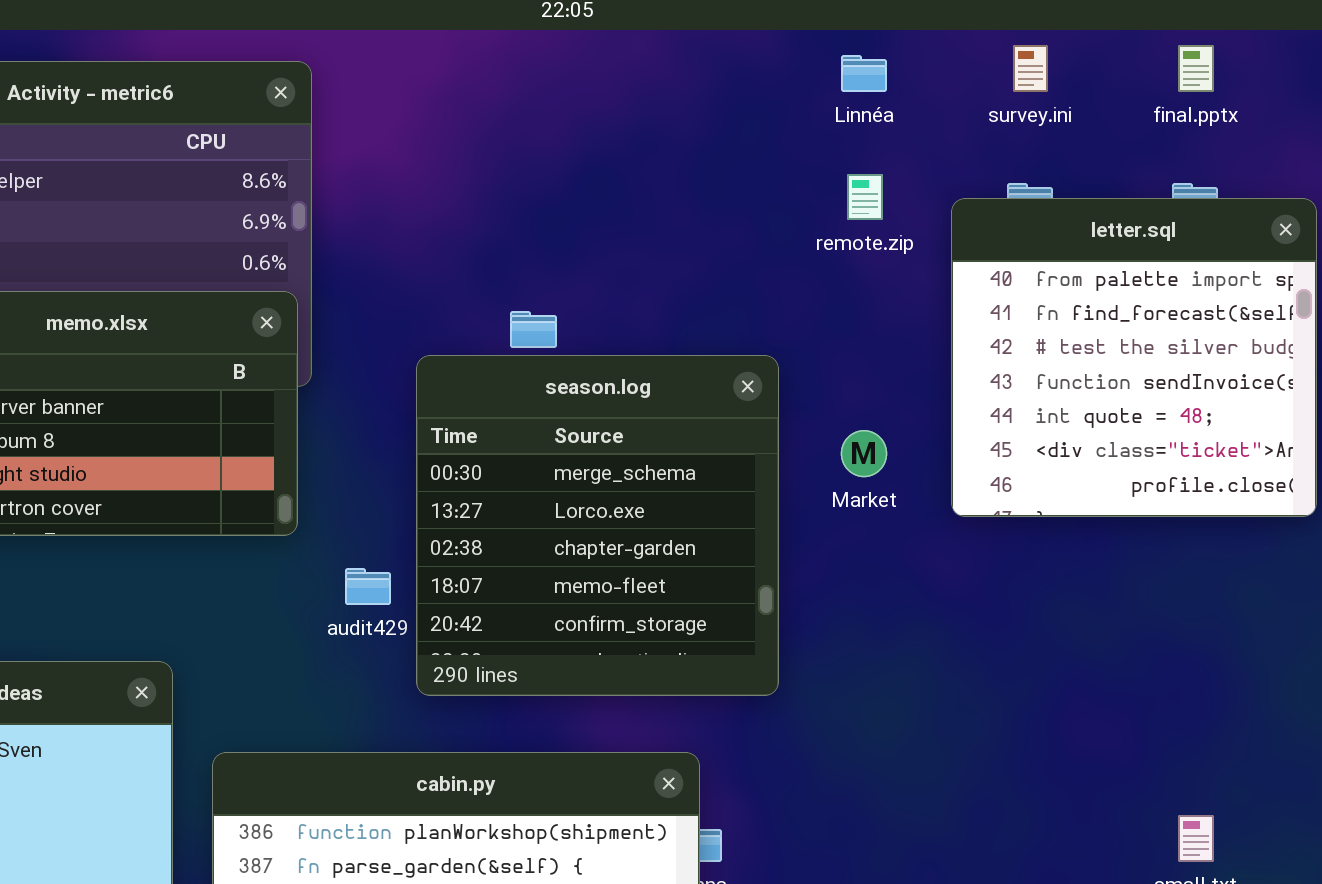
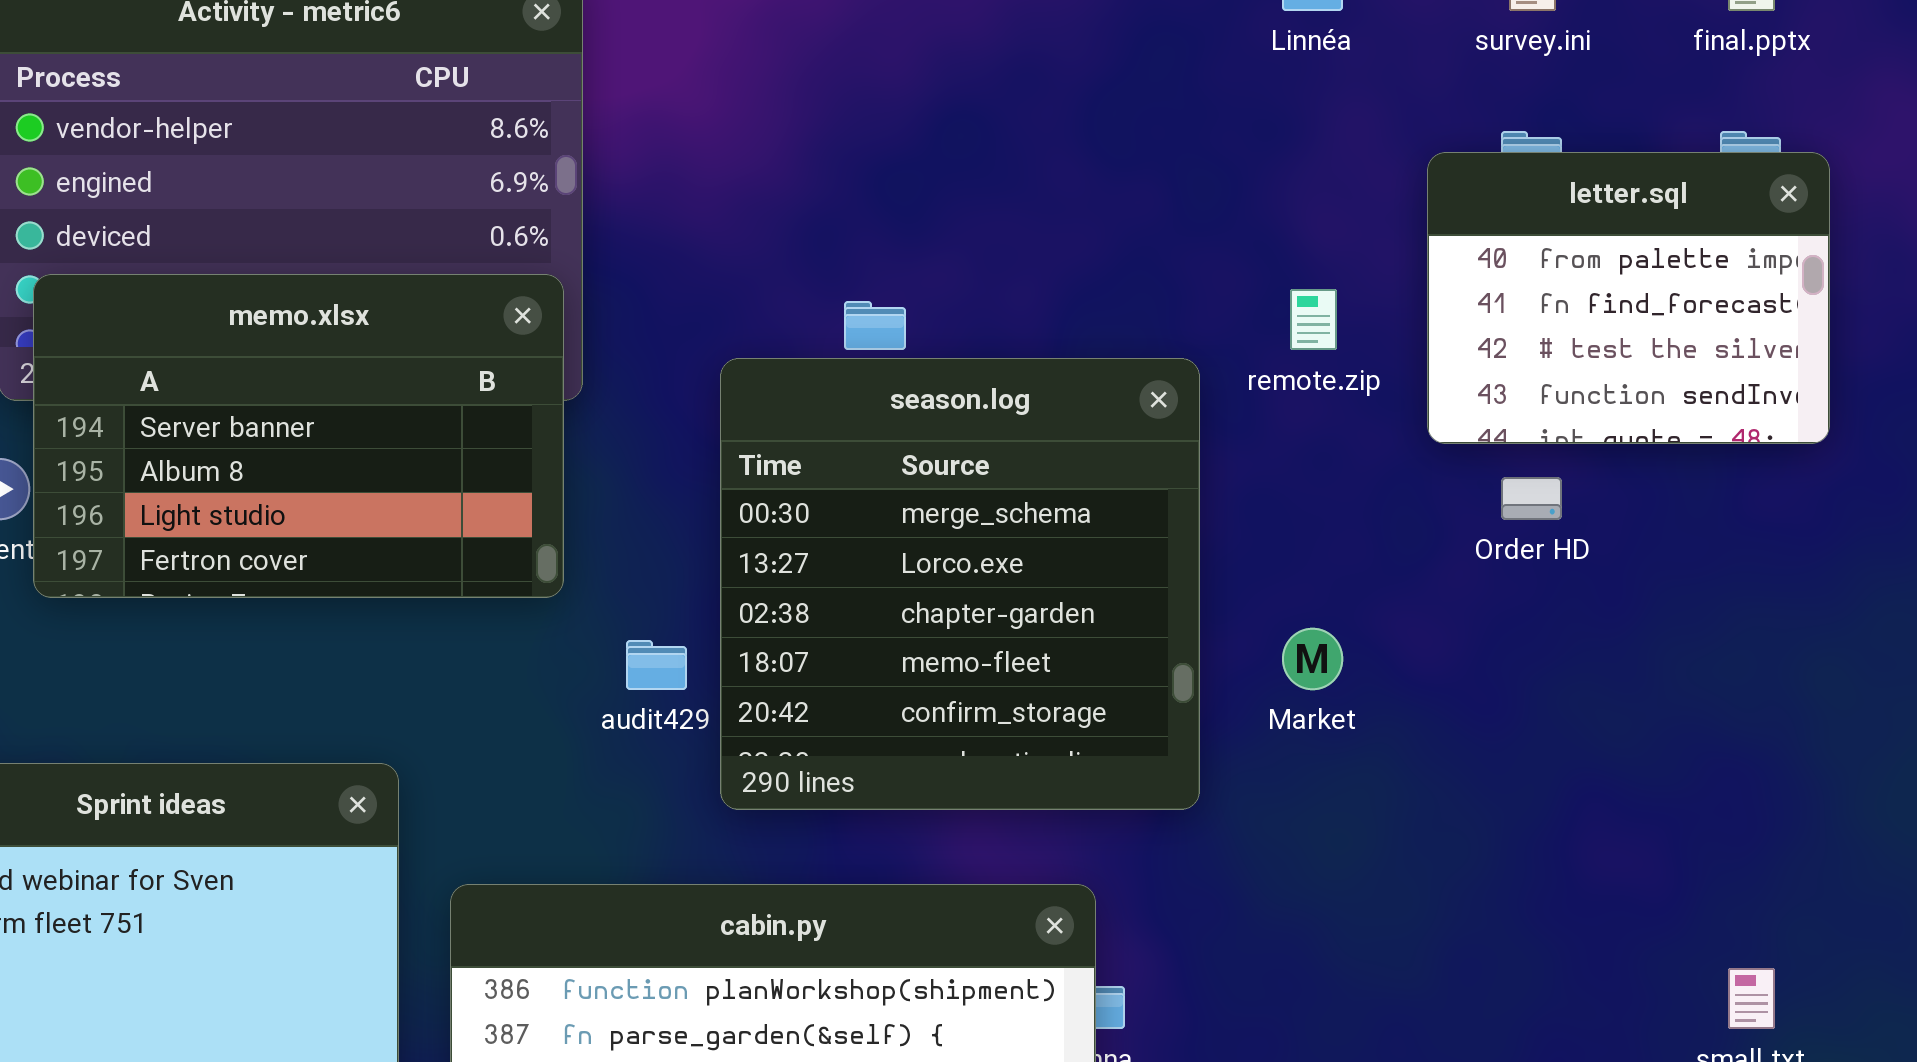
remote.zip: [847,174,883,220] -> [1290,289,1337,350], moved
letter.sql: [951,198,1317,517] -> [1427,152,1830,444], resized
Market: [841,430,887,477] -> [1282,628,1343,690], moved

